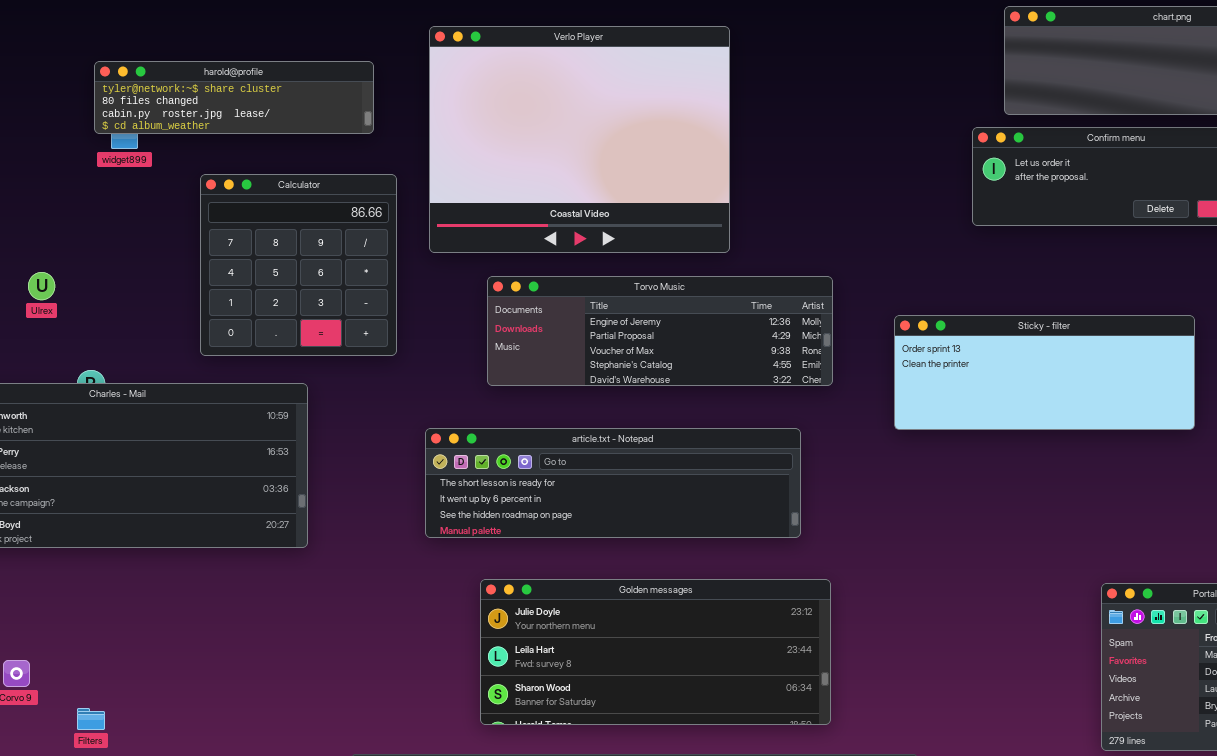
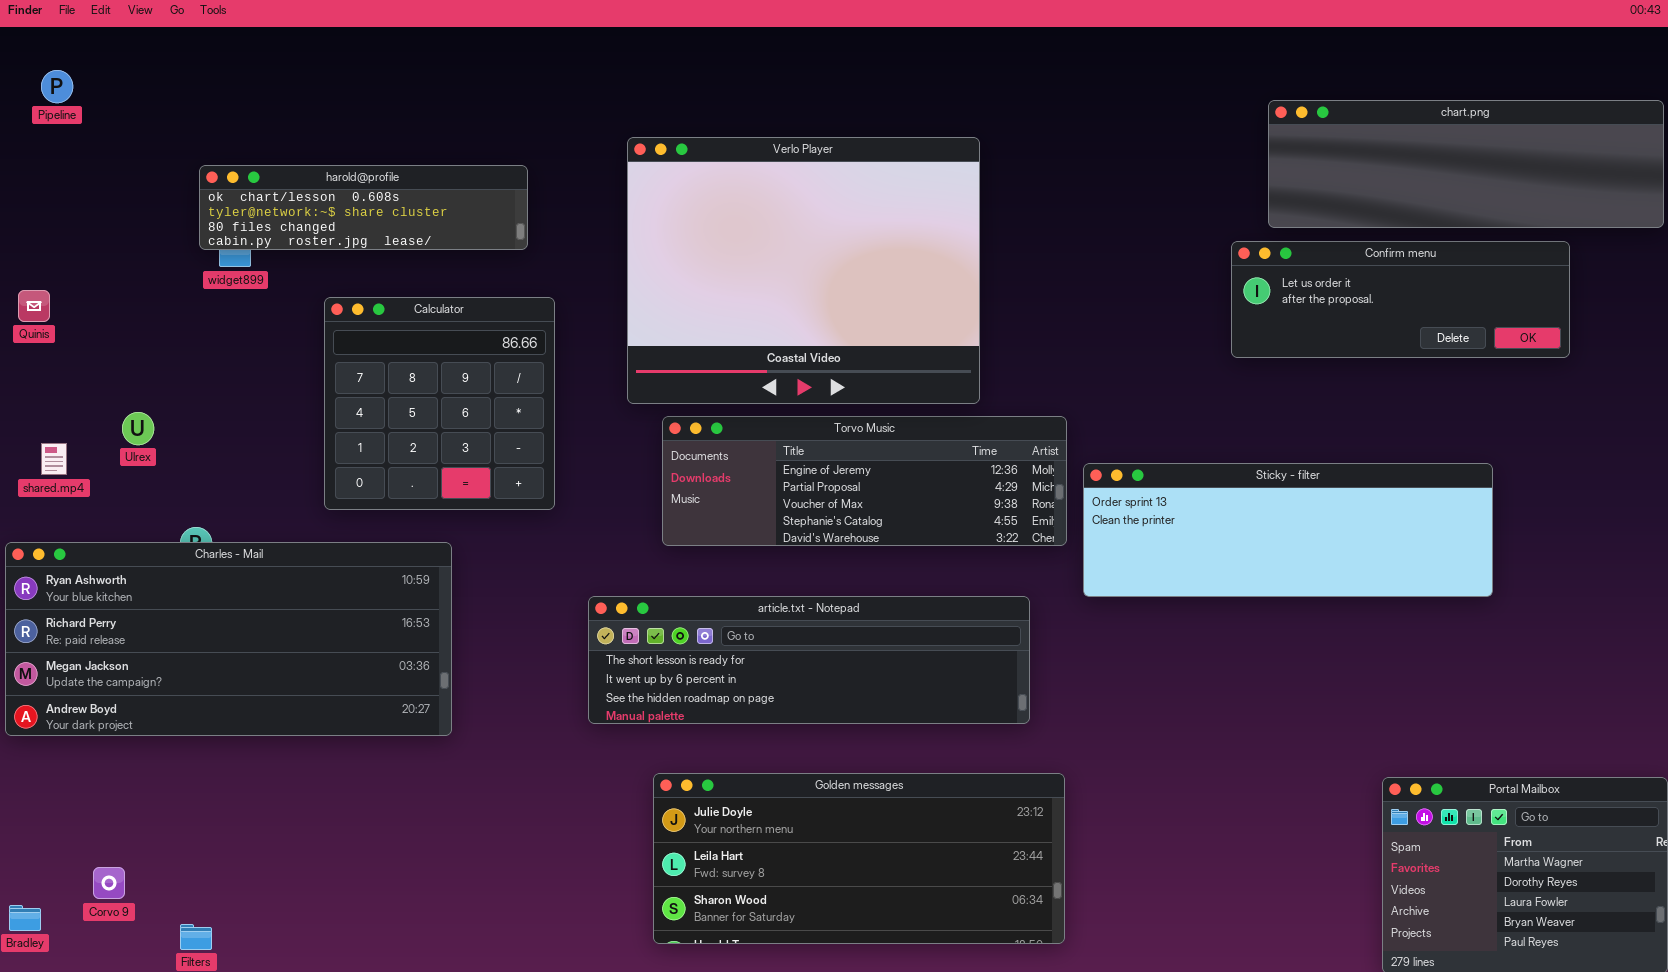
Verlo Player: [429,26,730,253] -> [627,137,980,404], moved
harold@profile: [94,61,374,134] -> [199,165,528,250], scrolled up 1 row
Sticky - filter: [894,315,1195,430] -> [1083,463,1493,597], resized

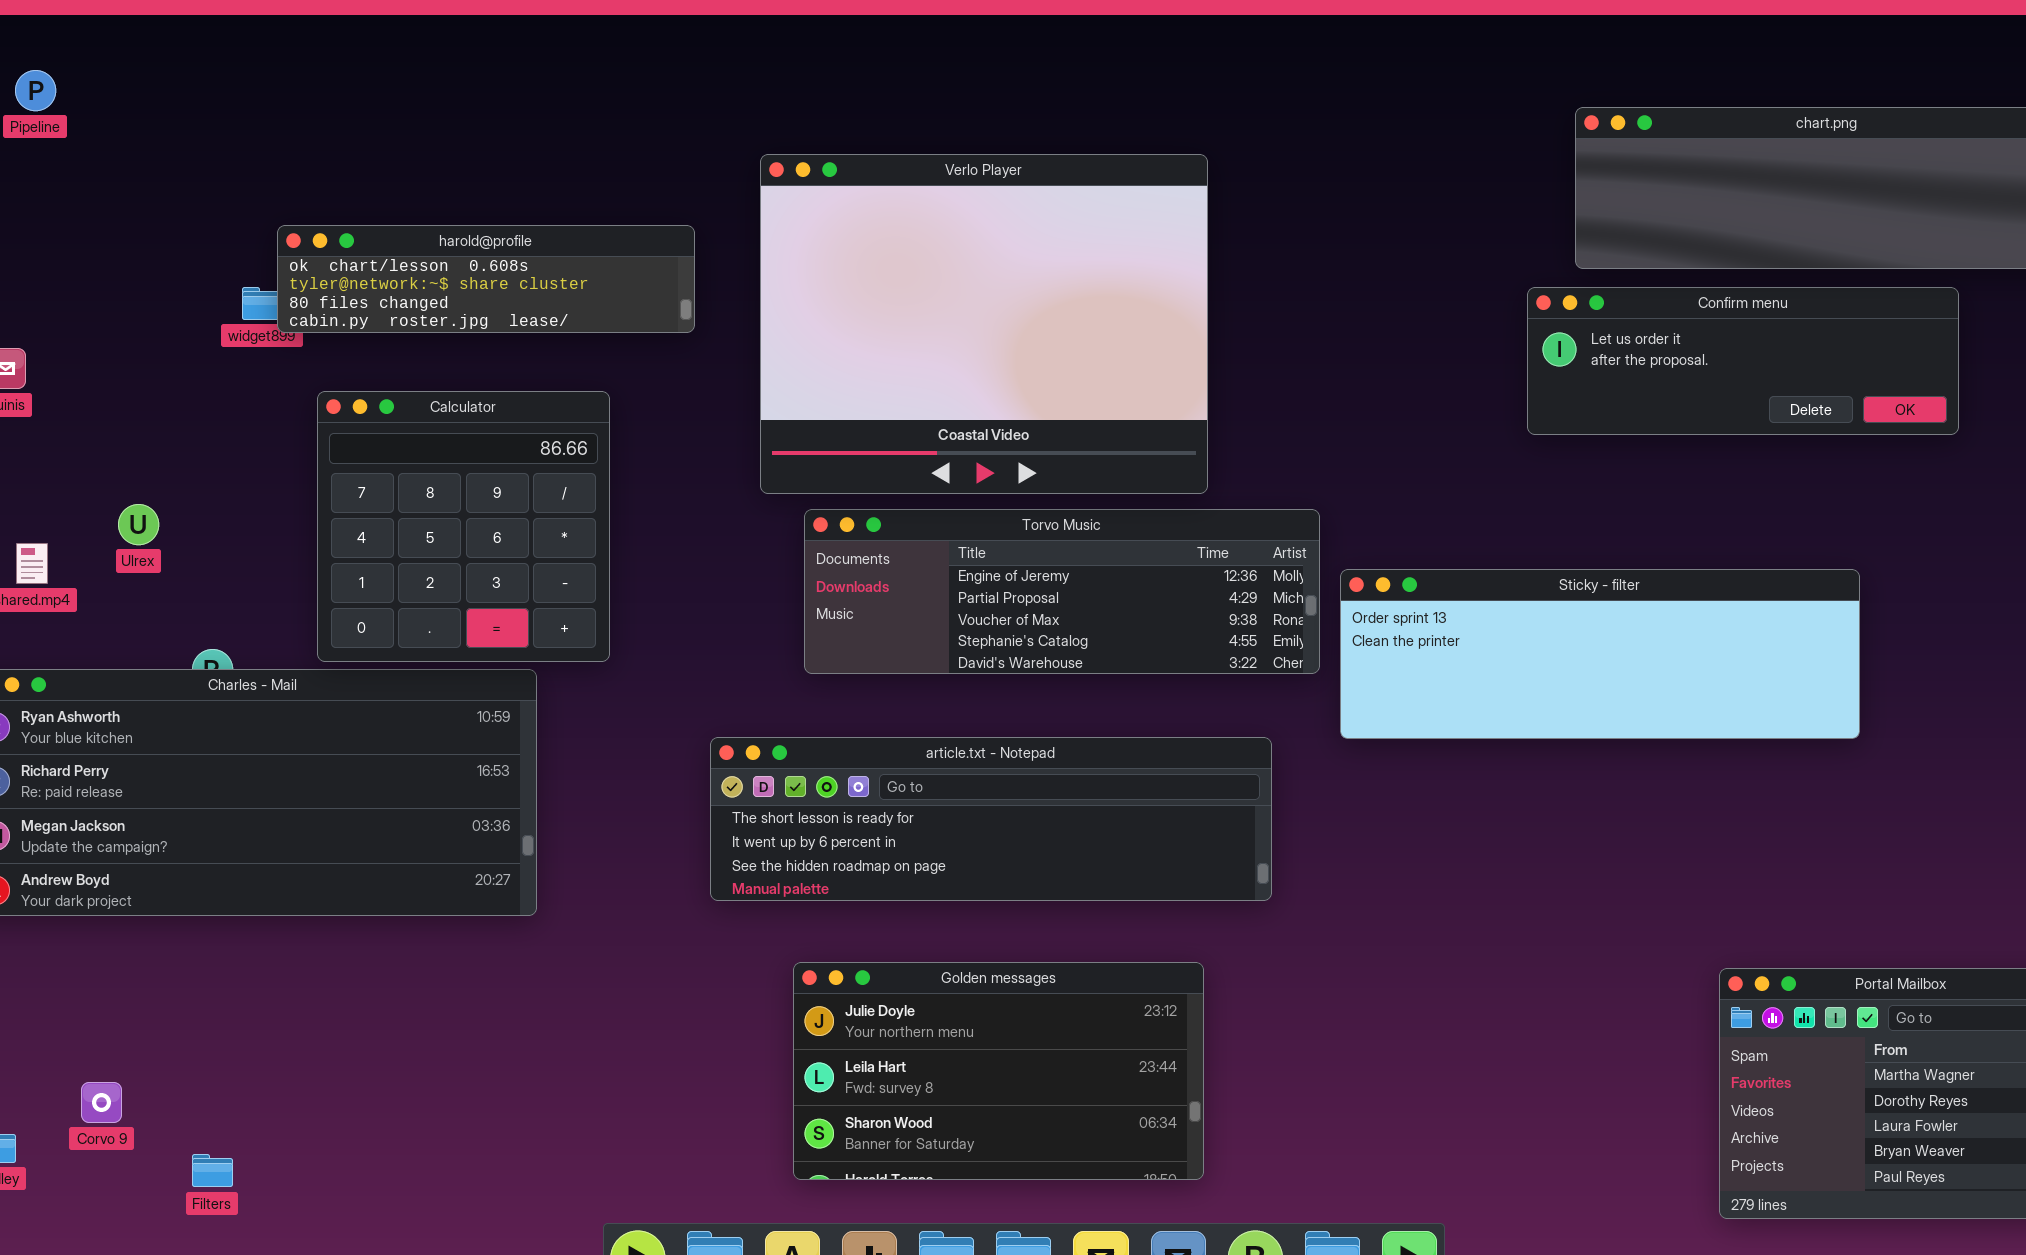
harold@profile: [199,165,528,250] -> [277,225,695,333], moved
Calculator: [324,297,555,510] -> [317,391,610,662], moved
Golden messages: [653,773,1065,944] -> [793,962,1204,1180], resized

